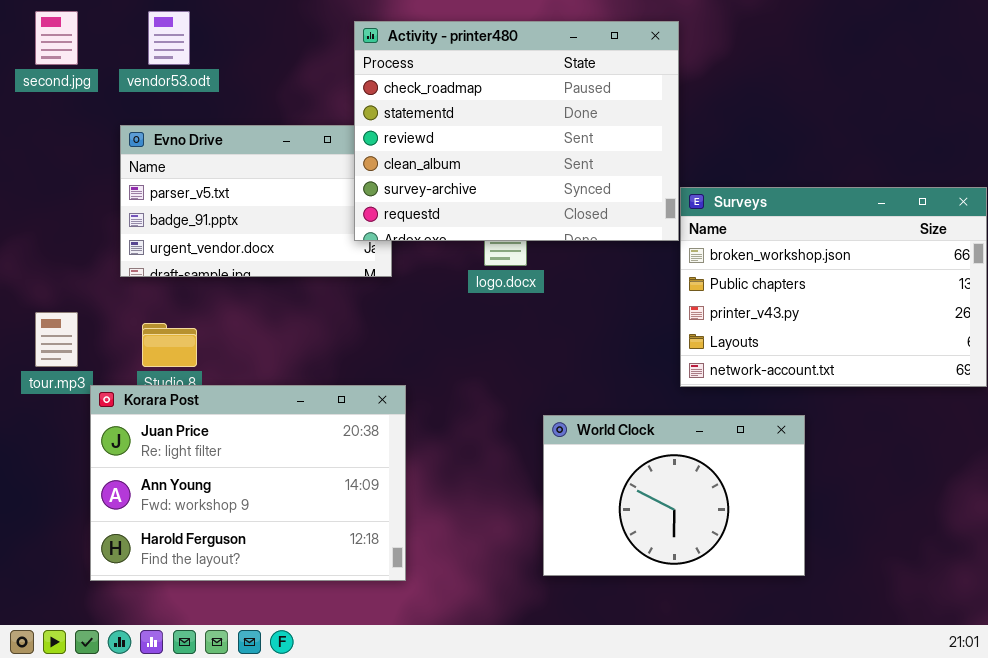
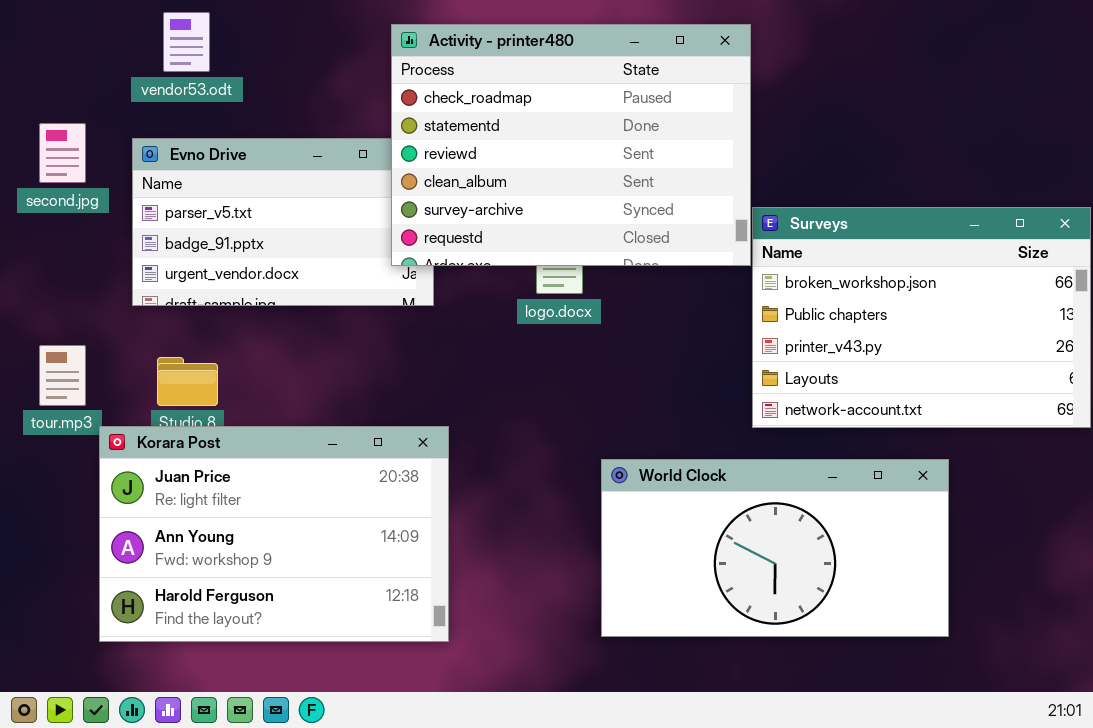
second.jpg: [35,11,78,65] -> [39,123,86,183], moved
World Clock: [543,415,805,576] -> [601,459,949,637], resized

